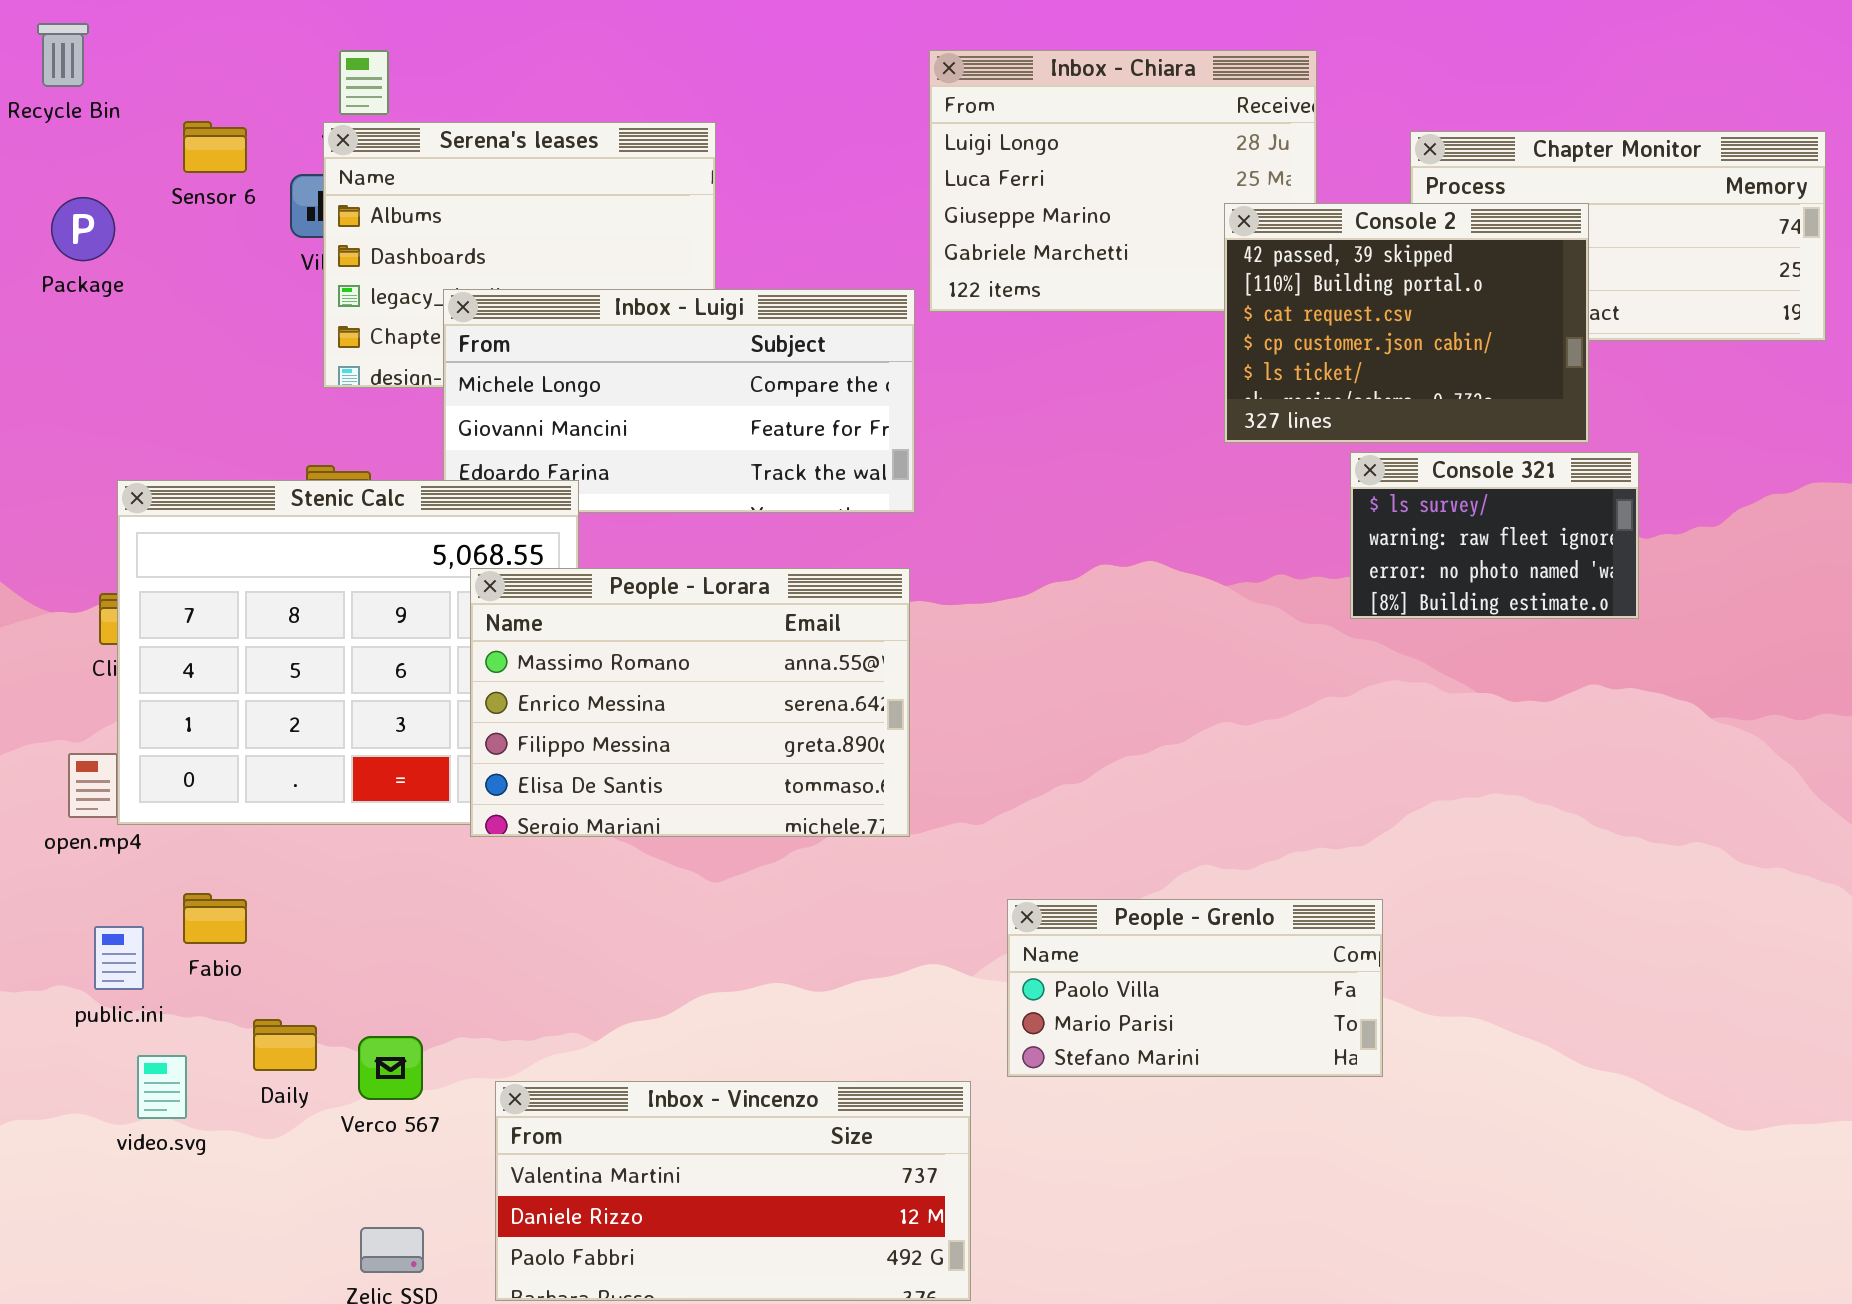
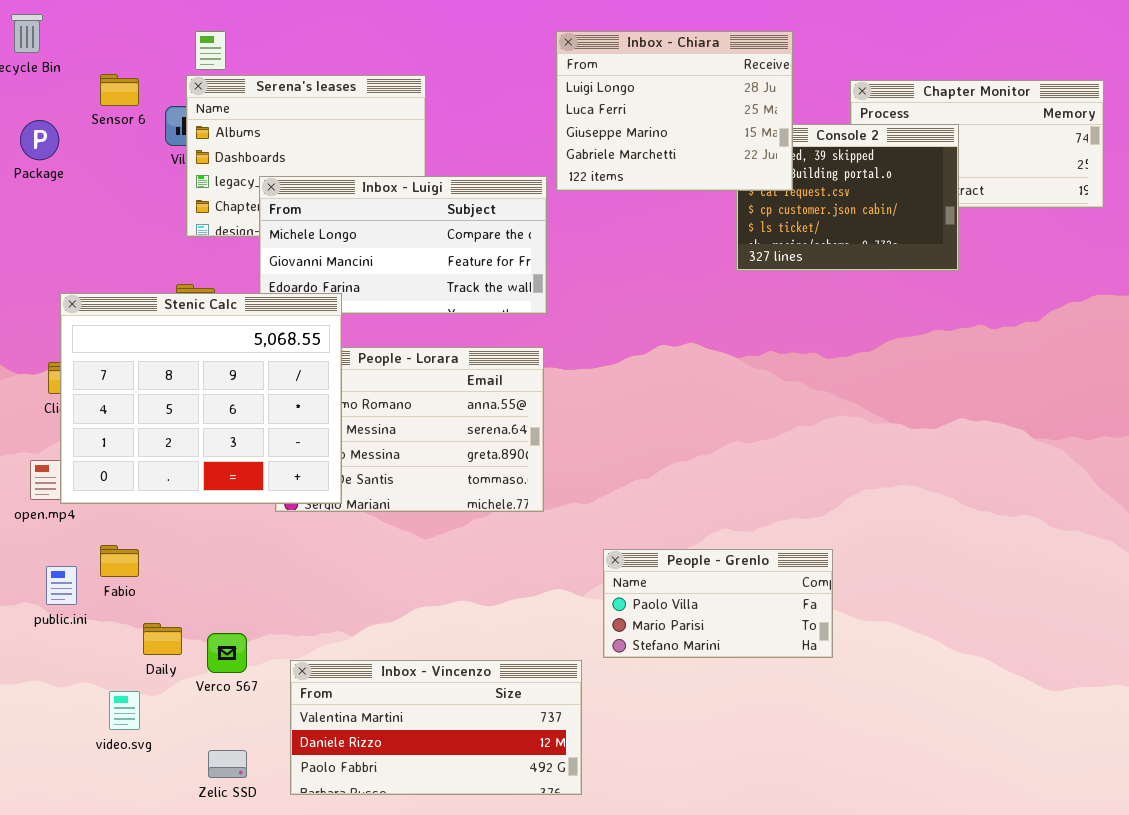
Inbox - Chiara: [929,50,1317,312] -> [556,31,793,191], raised
Console 321: [1350,452,1639,619] -> none, closed
Stenic Calc: [117,480,579,825] -> [60,293,342,504], raised
video.svg: [137,1055,187,1119] -> [109,691,140,730], moved

